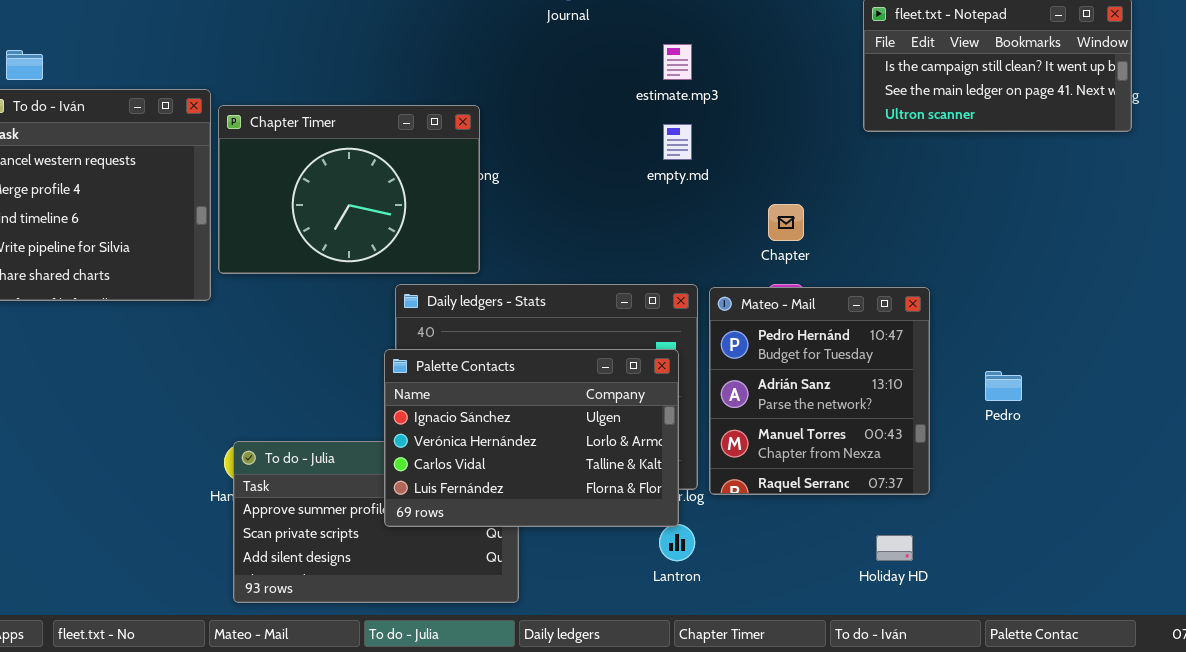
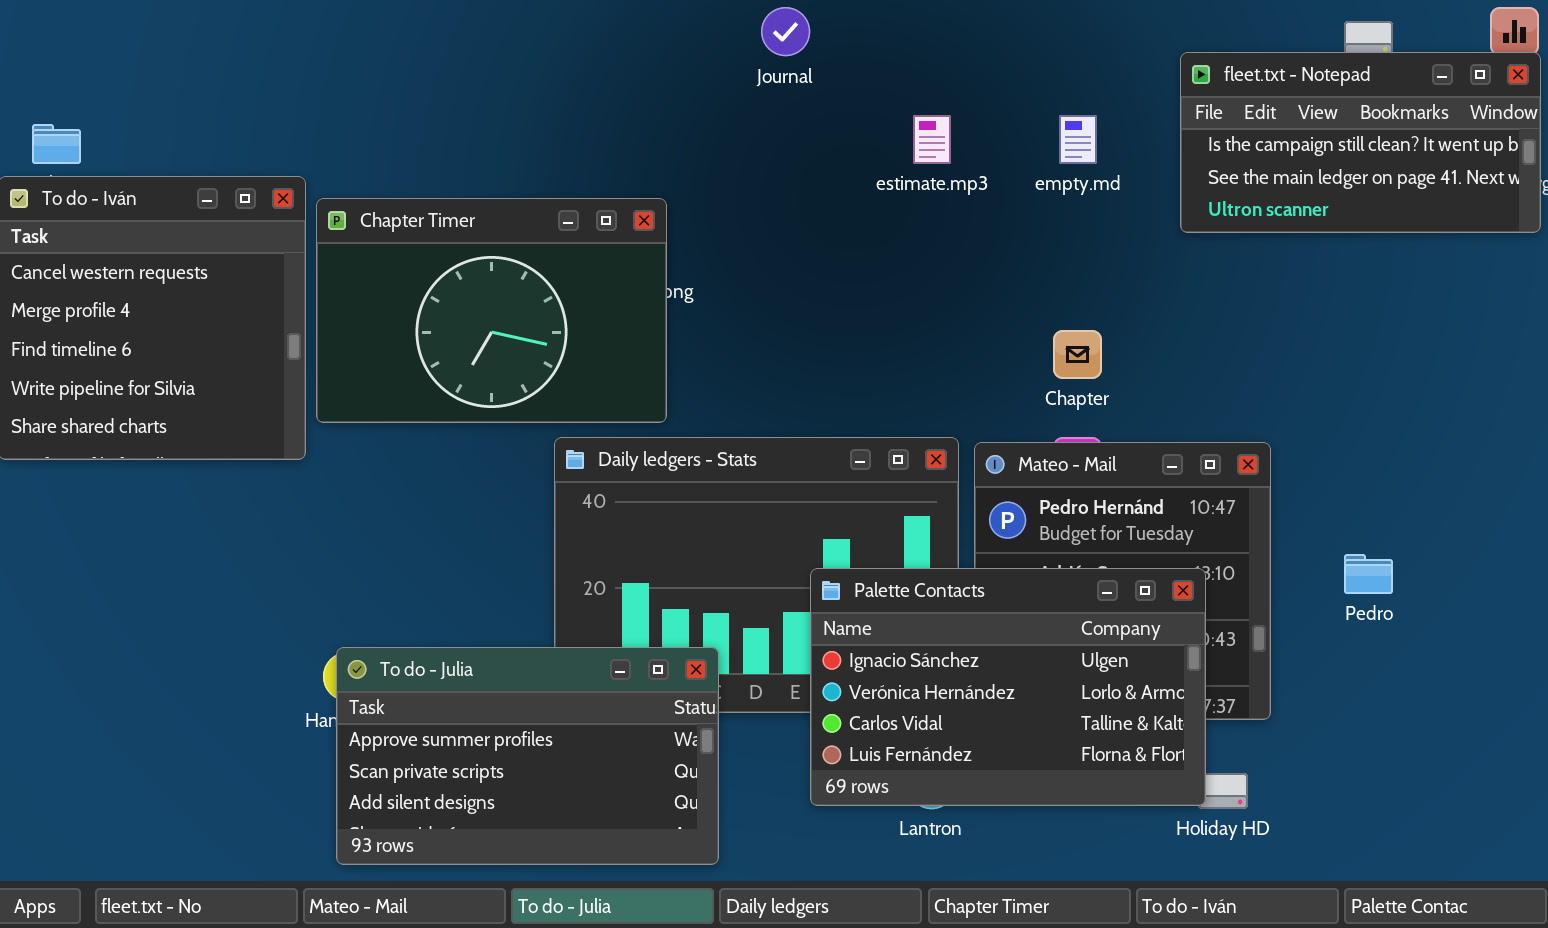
empty.md: [663,124,692,160] -> [1059,115,1097,164], moved
Palette Contacts: [384,349,679,527] -> [810,568,1206,806], moved

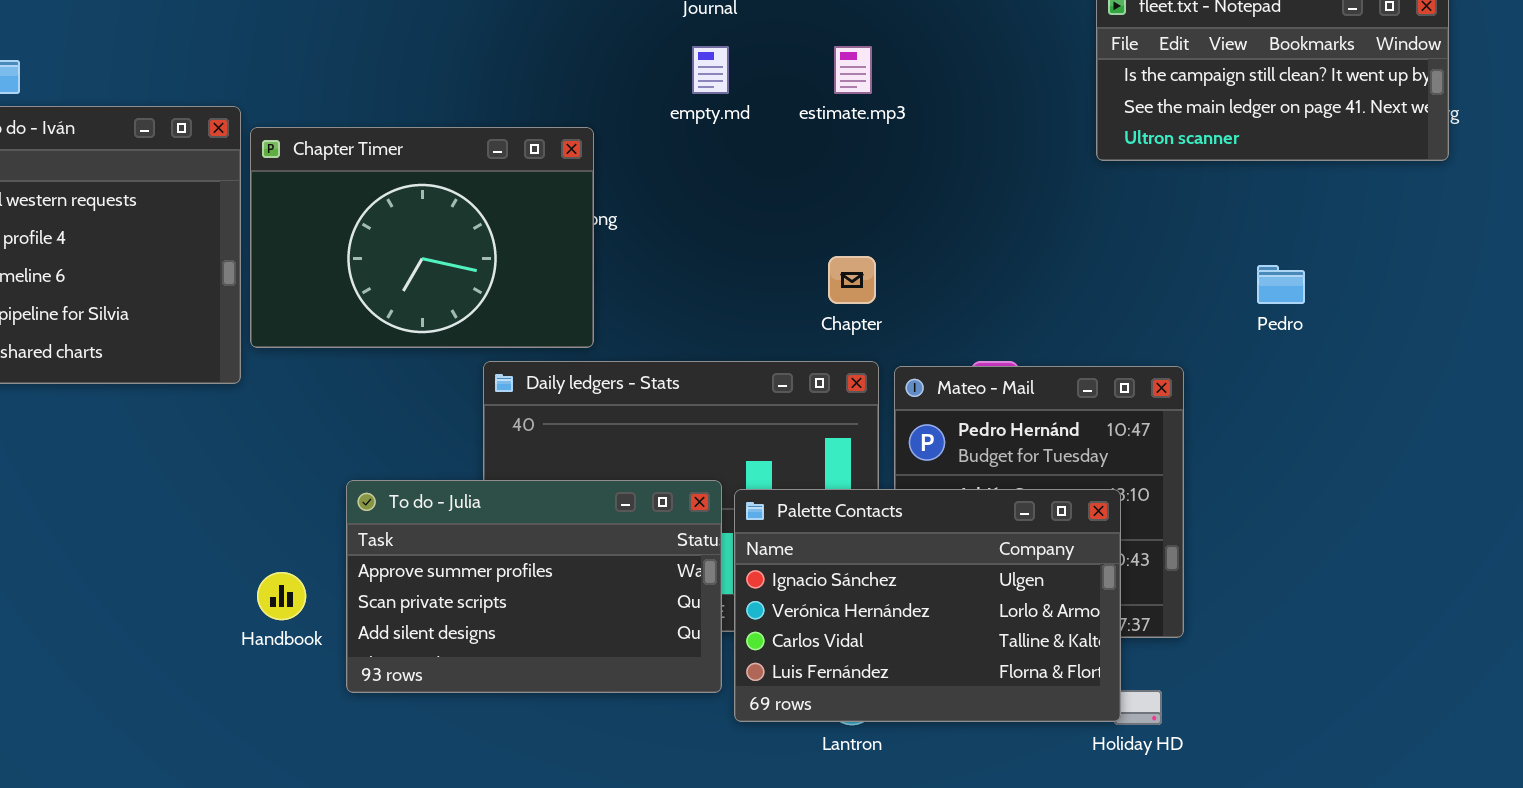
empty.md: [1059,115,1097,164] -> [692,46,729,94], moved
Chapter: [1053,330,1102,379] -> [828,256,876,304], moved
Pedro: [1344,554,1393,594] -> [1257,265,1305,304], moved
To do - Julia: [336,647,719,865] -> [346,480,722,693], moved

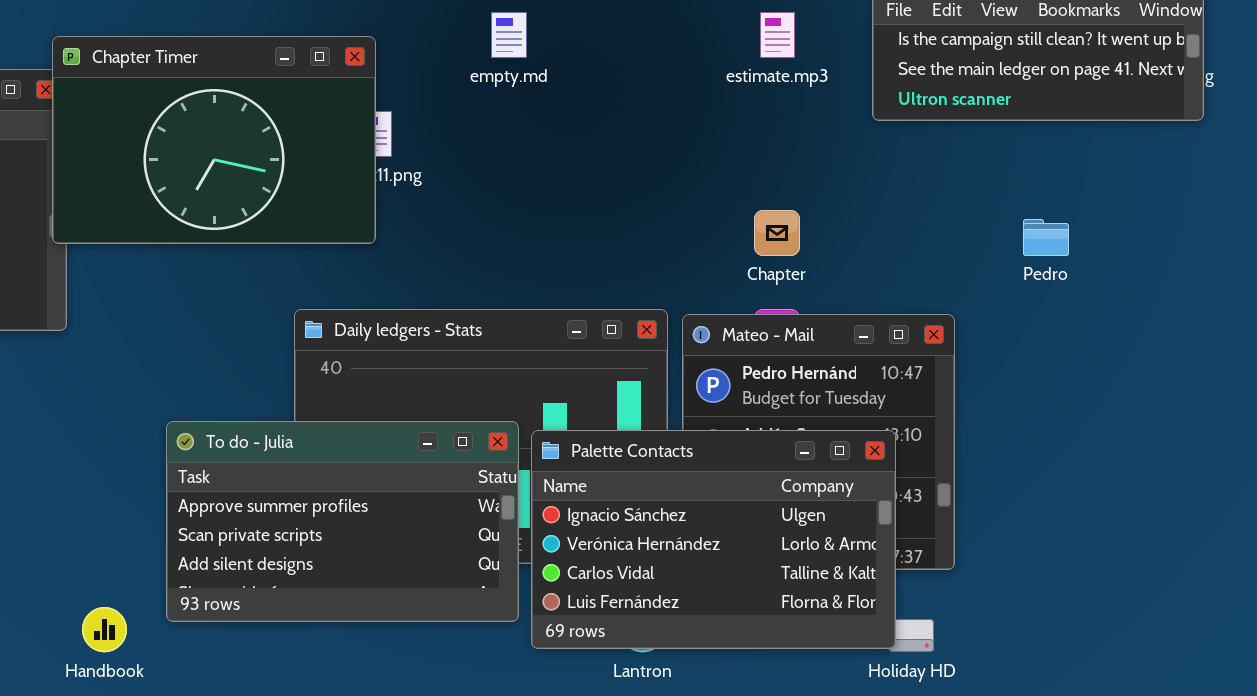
estimate.mp3: [834,46,872,94] -> [760,12,795,58], moved
Chapter Timer: [250,127,594,348] -> [52,36,376,244], moved
Chapter: [828,256,876,304] -> [754,210,800,256], moved
Handbook: [257,572,306,620] -> [82,607,127,652], moved

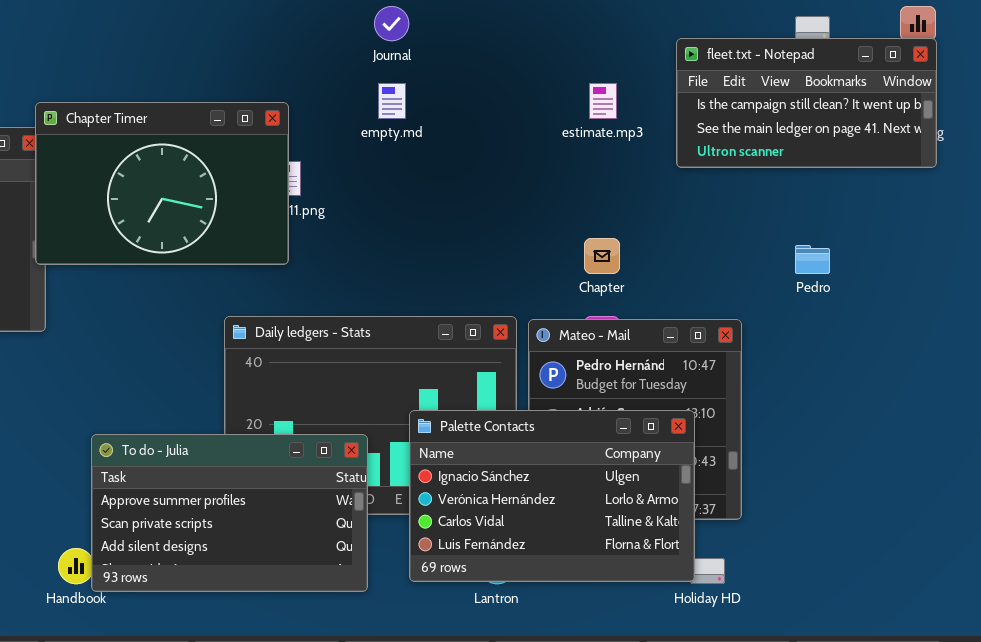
To do - Julia: [166,421,519,622] -> [91,434,368,592], moved

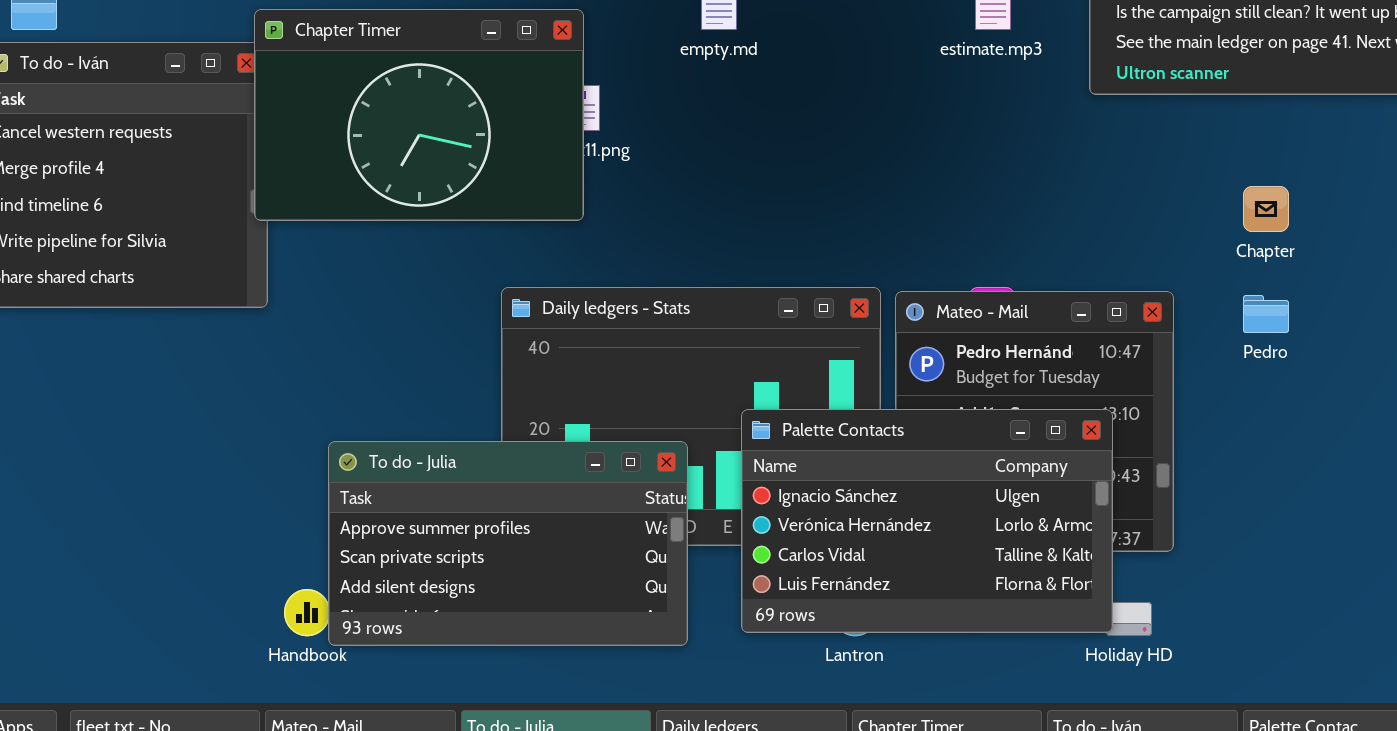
Chapter: [584,238,620,274] -> [1243,186,1289,232], moved
Pedro: [795,245,830,274] -> [1243,295,1289,333], moved

